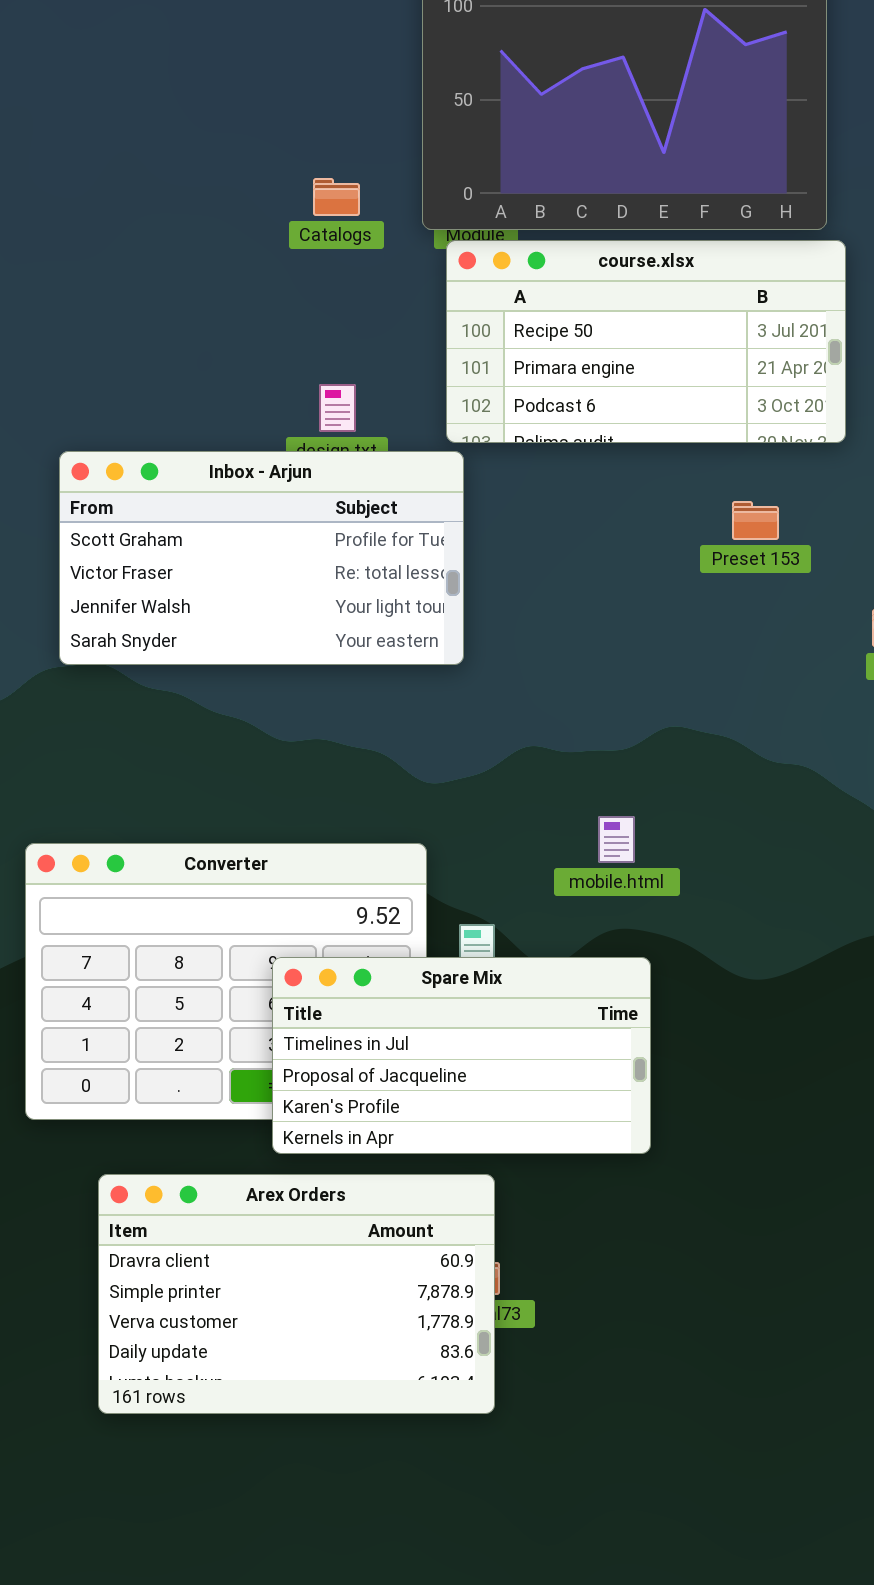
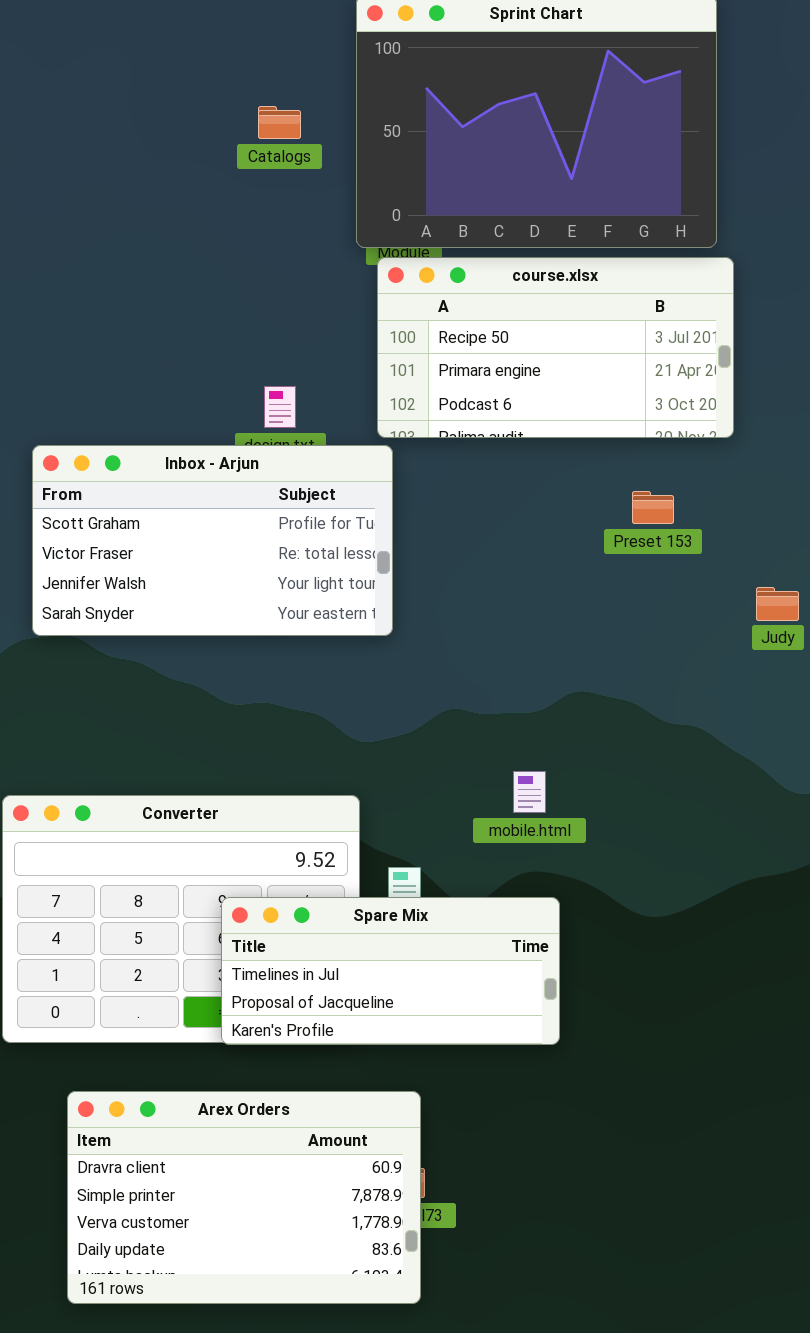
Catalogs: [313,178,360,216] -> [258,106,301,139], moved
Spare Mix: [272,957,651,1154] -> [221,897,560,1045], resized

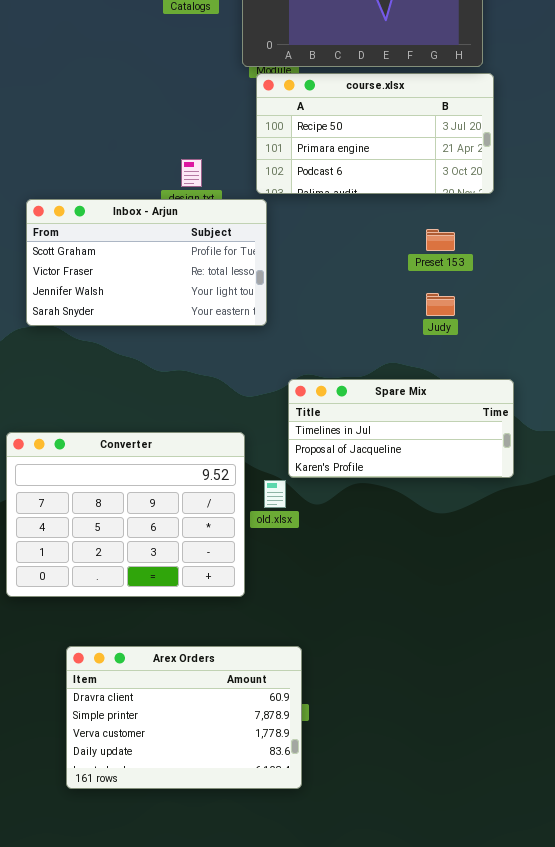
Judy: [756,587,799,621] -> [426,293,455,316], moved
Spare Mix: [221,897,560,1045] -> [288,379,514,478], moved
Arex Orders: [67,1091,421,1304] -> [66,646,302,789], moved

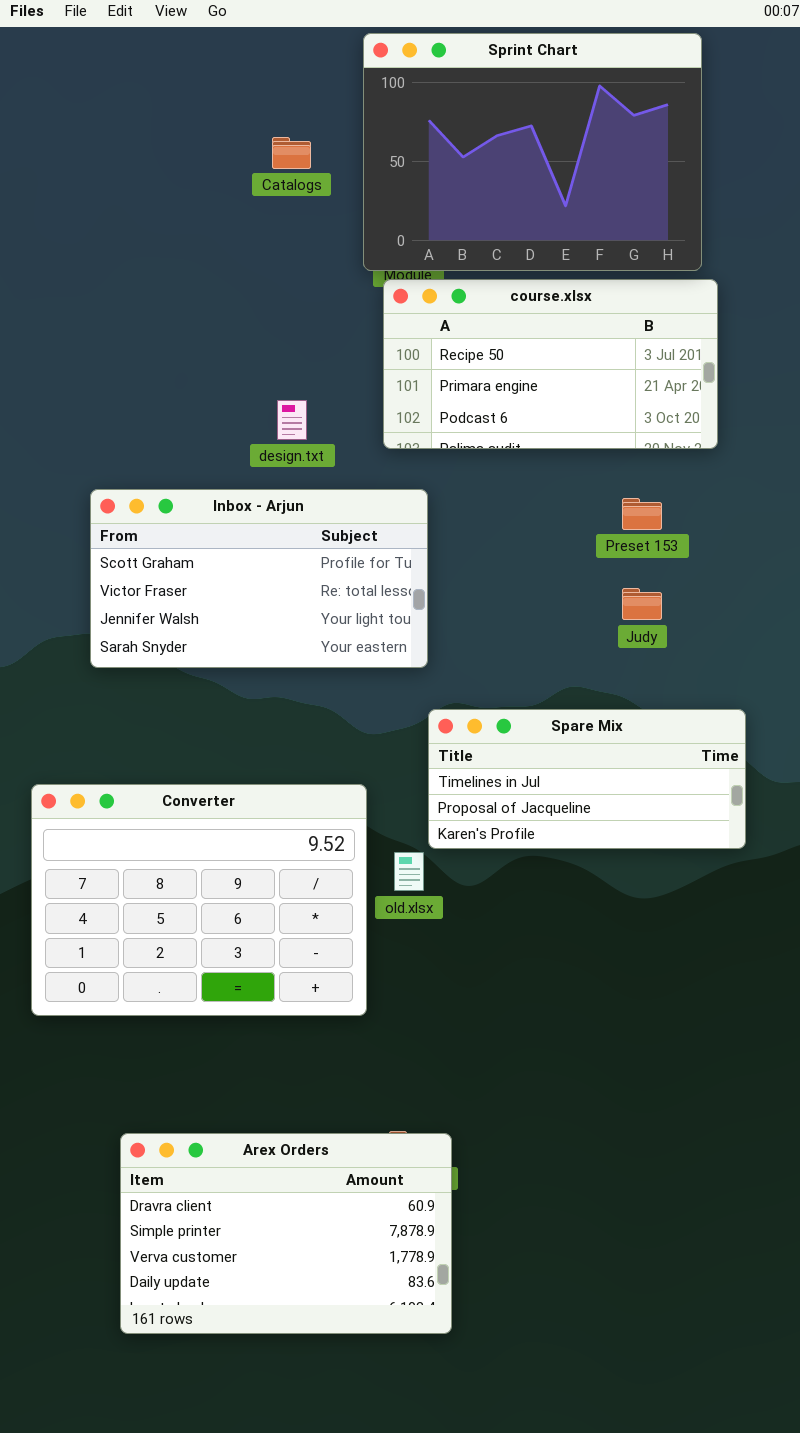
Inbox - Arjun: [26,199,267,326] -> [90,489,428,668], moved
Arex Orders: [66,646,302,789] -> [120,1133,452,1334], moved

